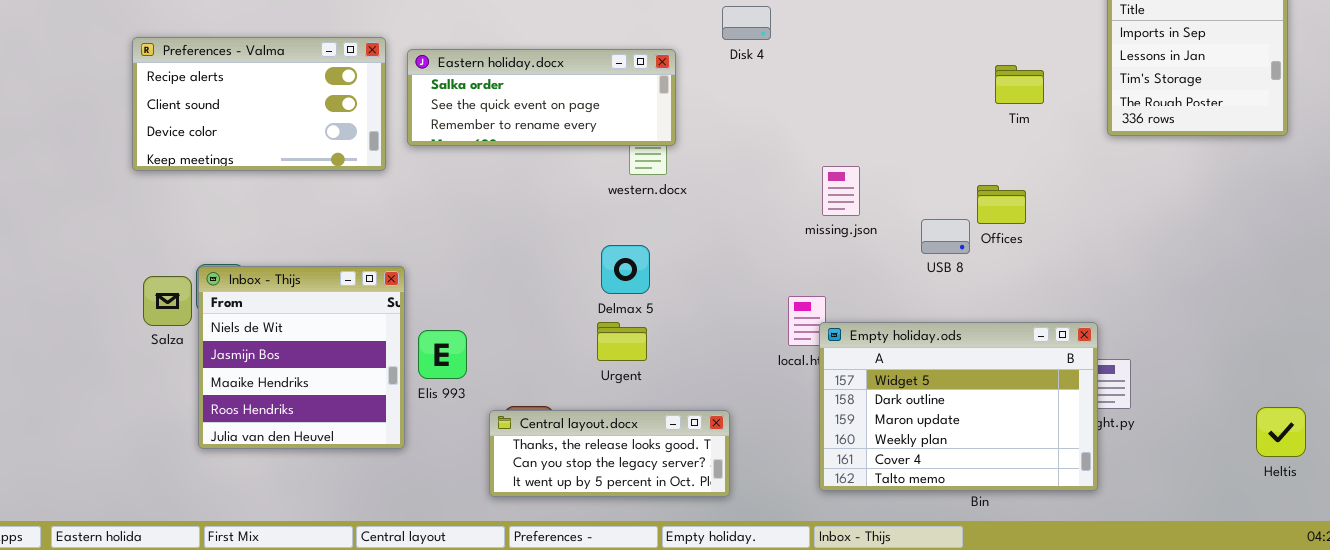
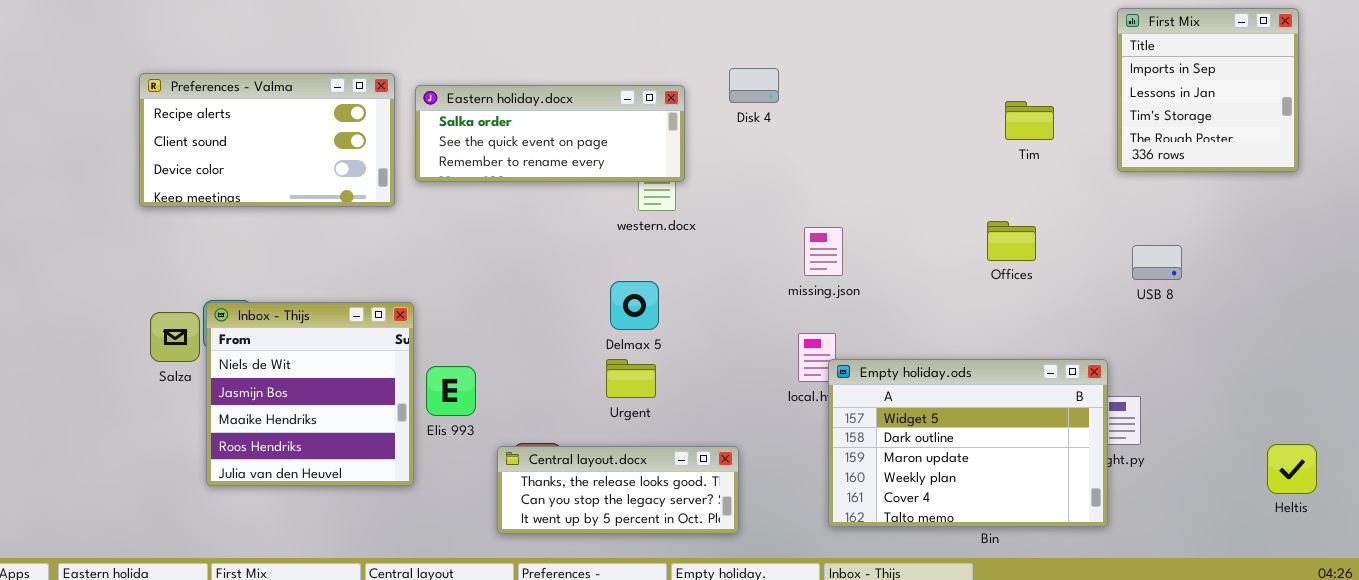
Disk 4: [722,6,771,40] -> [729,68,779,103], moved
missing.json: [822,166,860,216] -> [804,227,843,276], moved
USB 8: [921,219,970,254] -> [1132,245,1182,280], moved

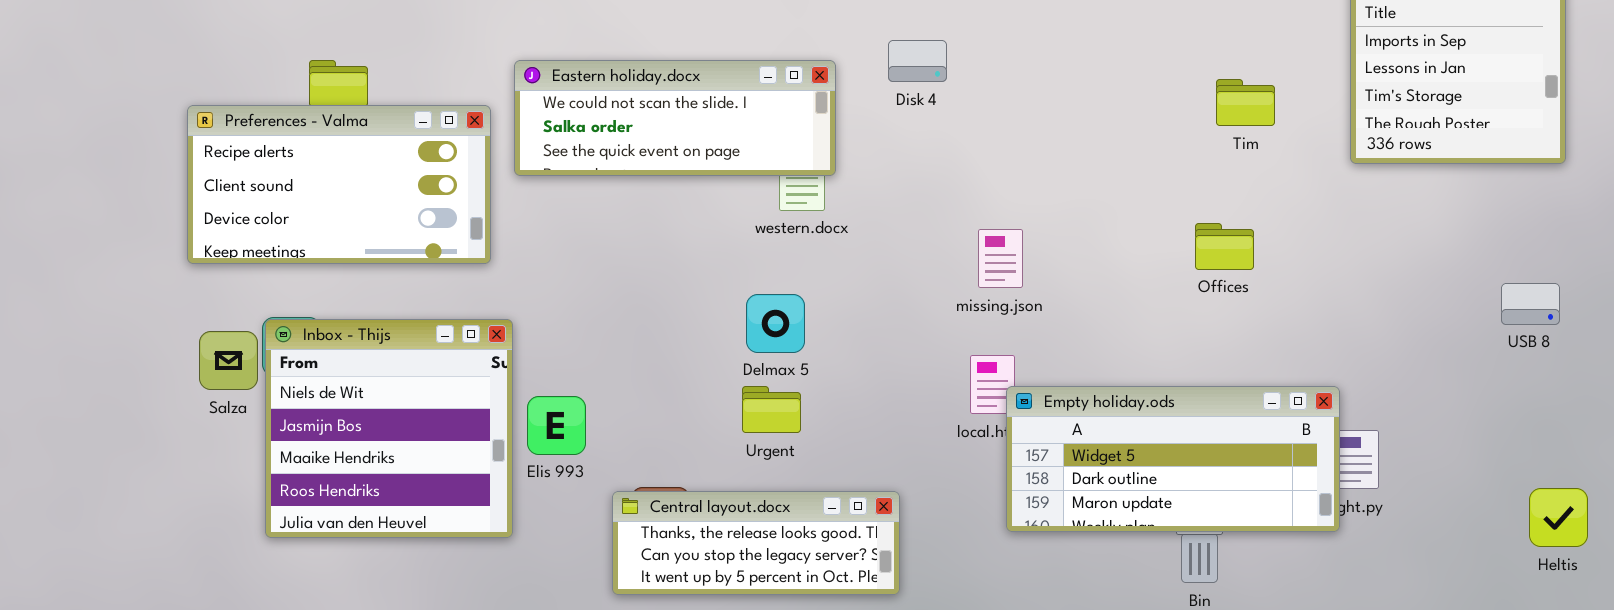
Preferences - Valma: [139,73,395,207] -> [187,105,491,264], moved
Eastern holiday.docx: [415,85,685,182] -> [514,60,836,176], scrolled up 1 row
USB 8: [1132,245,1182,280] -> [1501,283,1560,325], moved
Empty holiday.ods: [828,359,1108,527] -> [1006,386,1340,532], resized

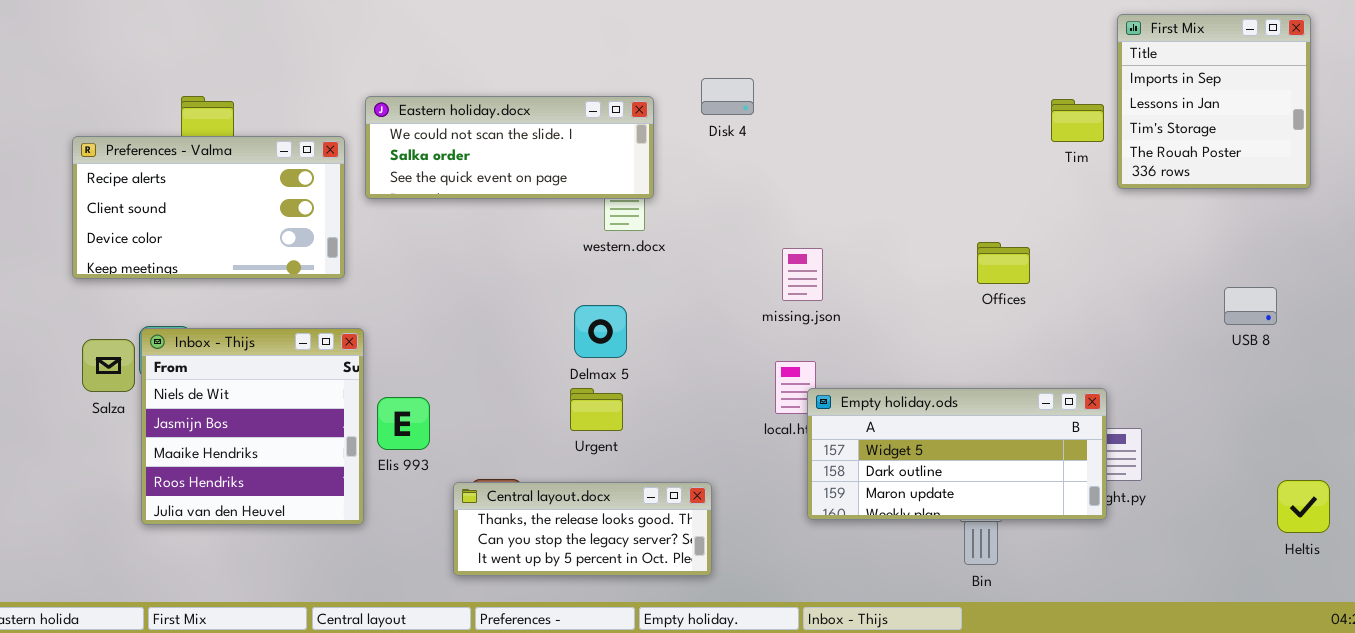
Tim: [1216,79,1275,126] -> [1051,99,1104,142], moved
USB 8: [1501,283,1560,325] -> [1224,287,1277,325], moved

